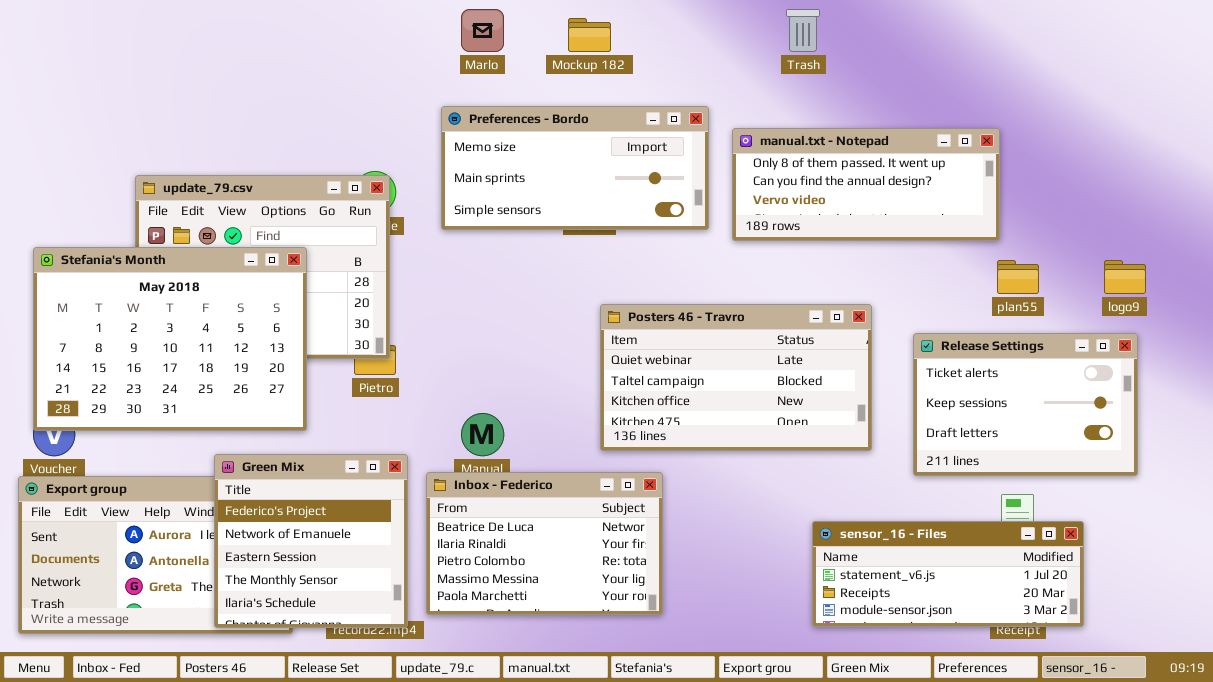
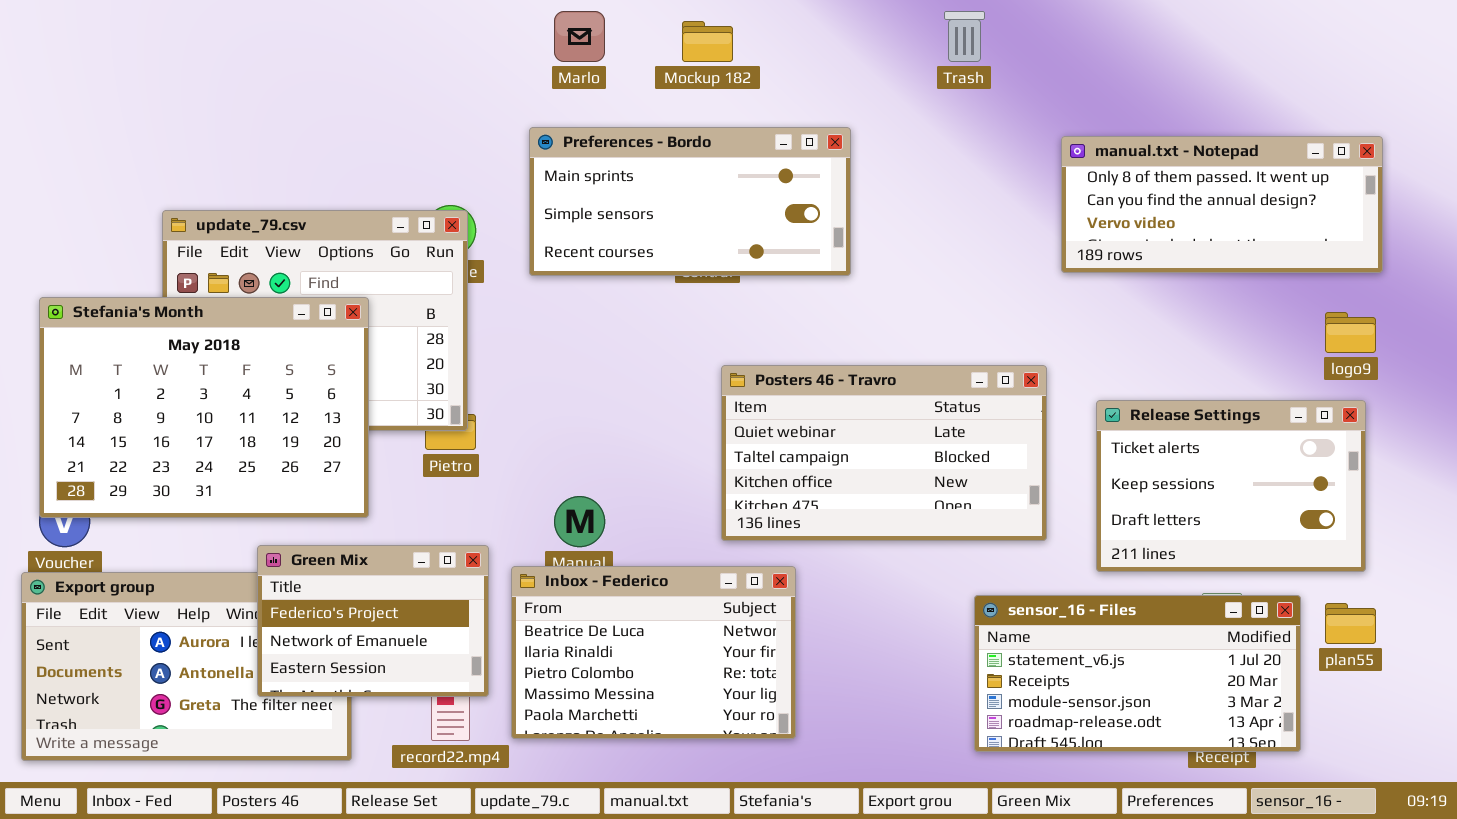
Preferences - Bordo: [441,106,709,230] -> [529,127,851,276], scrolled down 1 row
manual.txt - Notepad: [732,128,1000,241] -> [1061,136,1383,273], moved
plan55: [997,260,1039,294] -> [1325,603,1376,644], moved
Green Mix: [214,454,408,628] -> [257,545,489,697], resized
sensor_16 - Files: [812,521,1084,627] -> [974,595,1301,752], resized

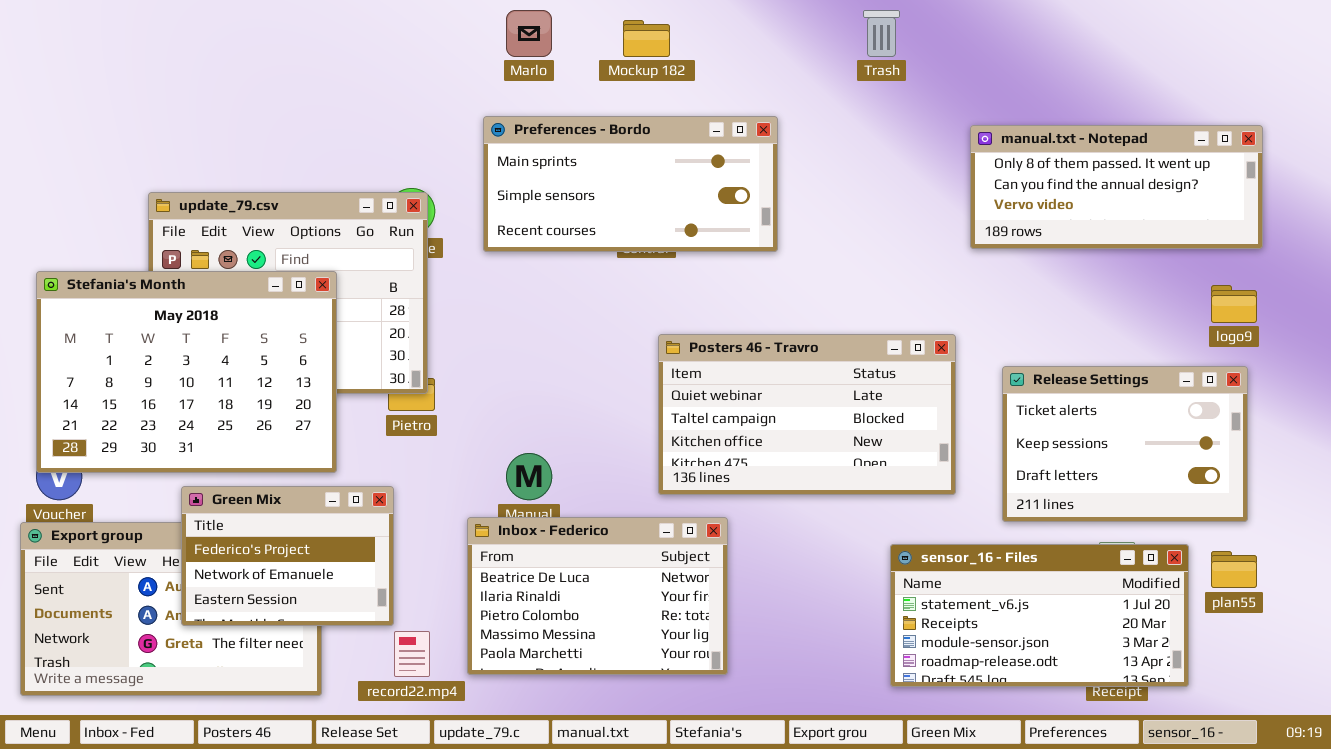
Green Mix: [257,545,489,697] -> [181,486,394,626], moved

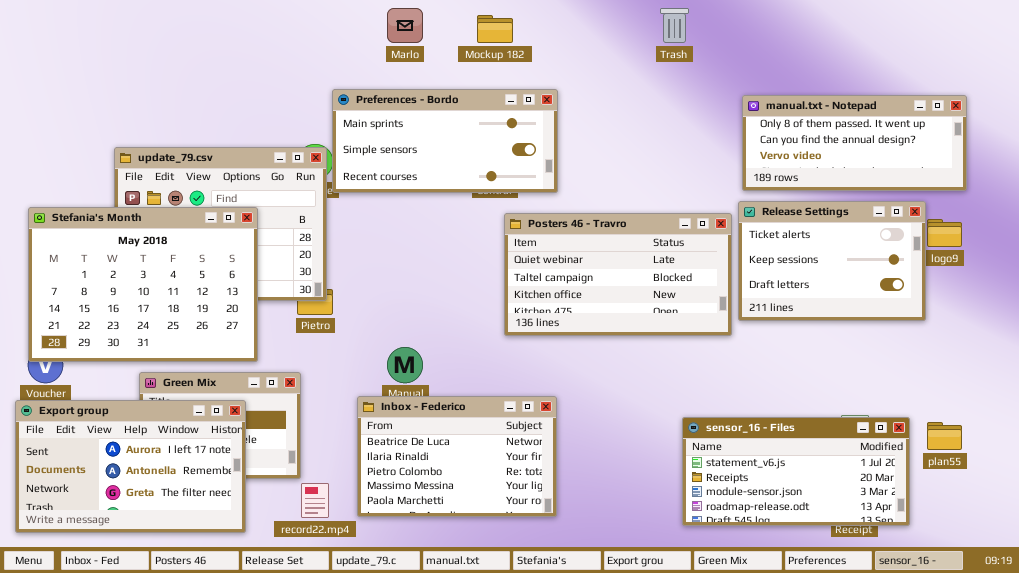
Preferences - Bordo: [483,116,778,252] -> [332,89,558,193], moved
Posters 46 - Travro: [658,334,956,495] -> [504,213,732,336], moved
Release Settings: [1002,366,1248,522] -> [738,201,926,321], moved
Export group: [20,522,322,696] -> [15,400,246,533], raised

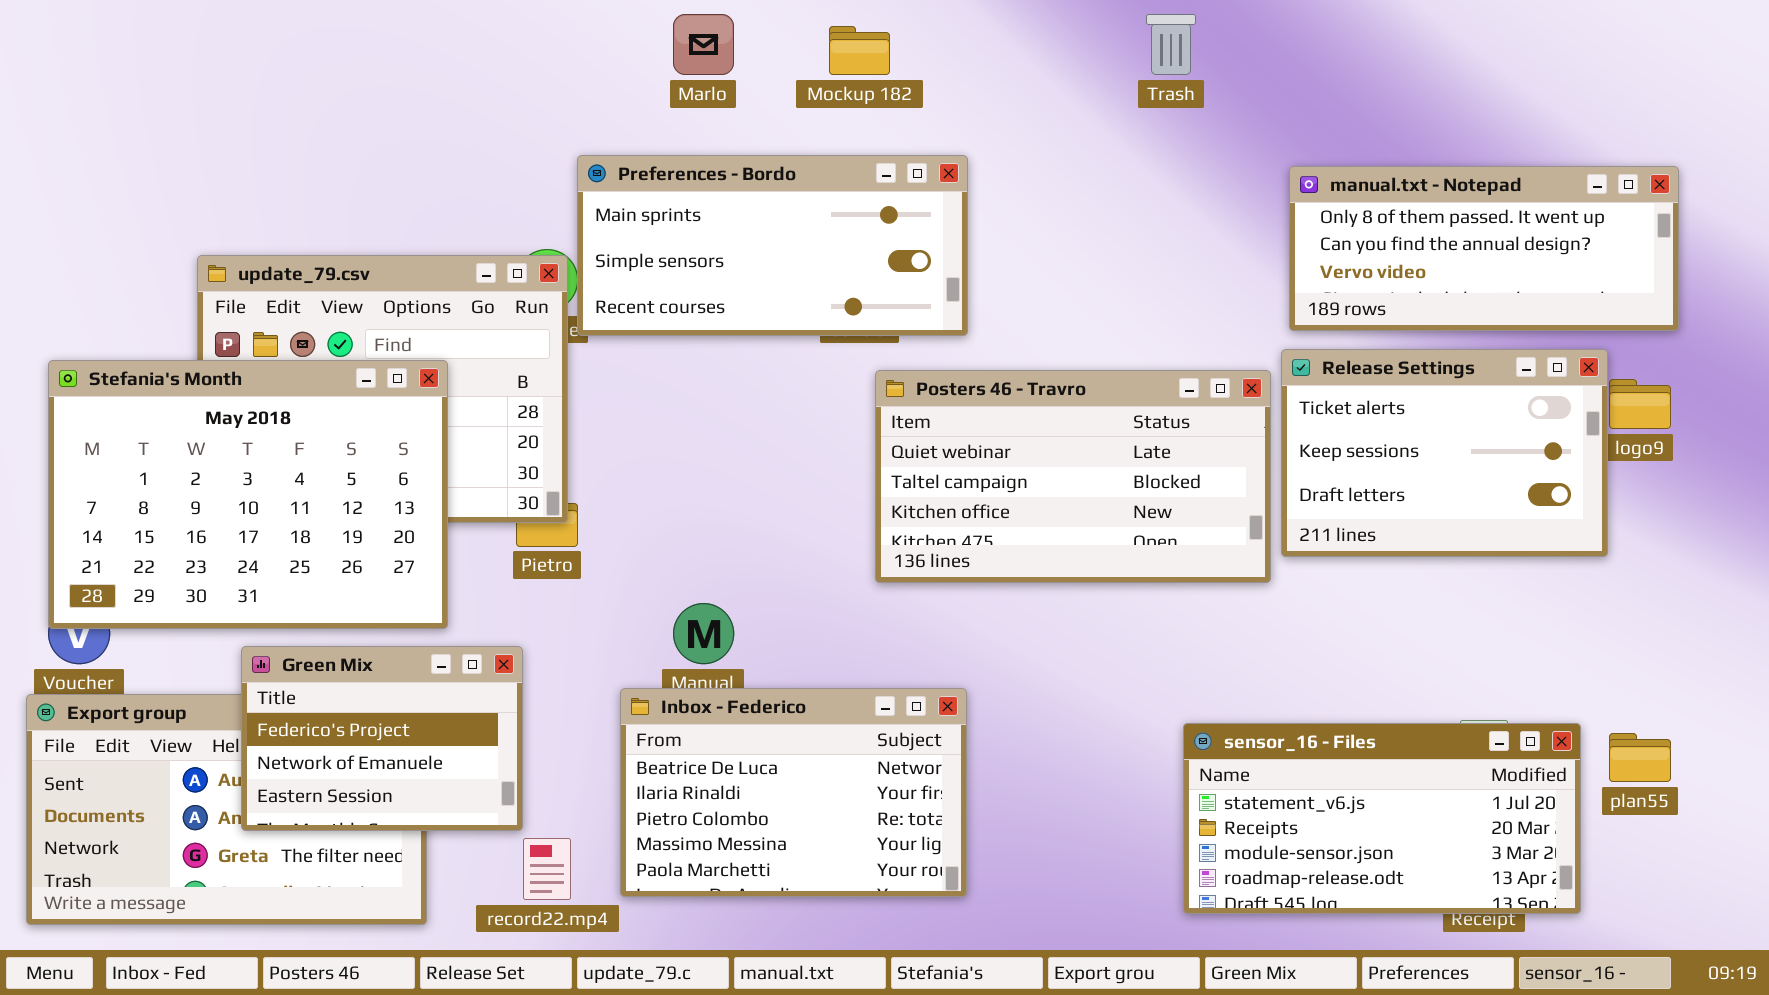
Green Mix: [139,372,301,479] -> [241,646,523,831], raised

